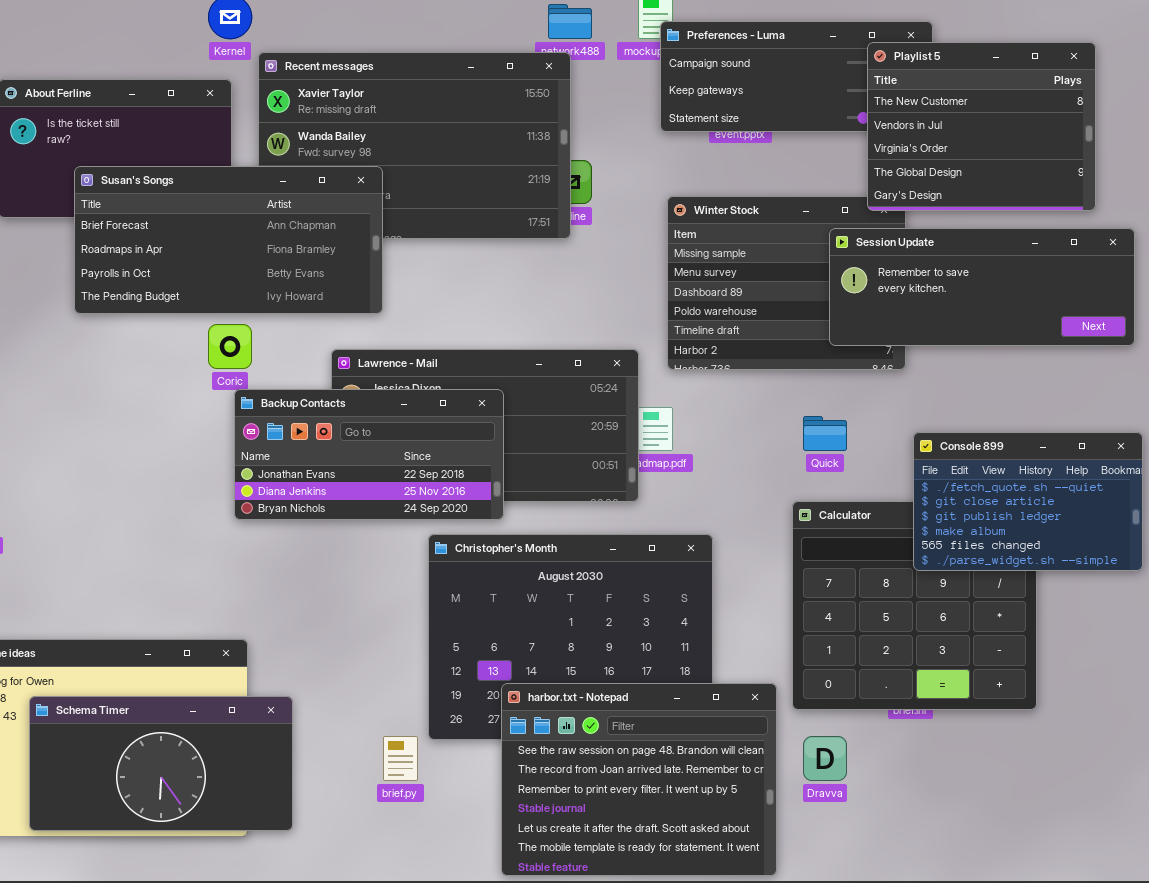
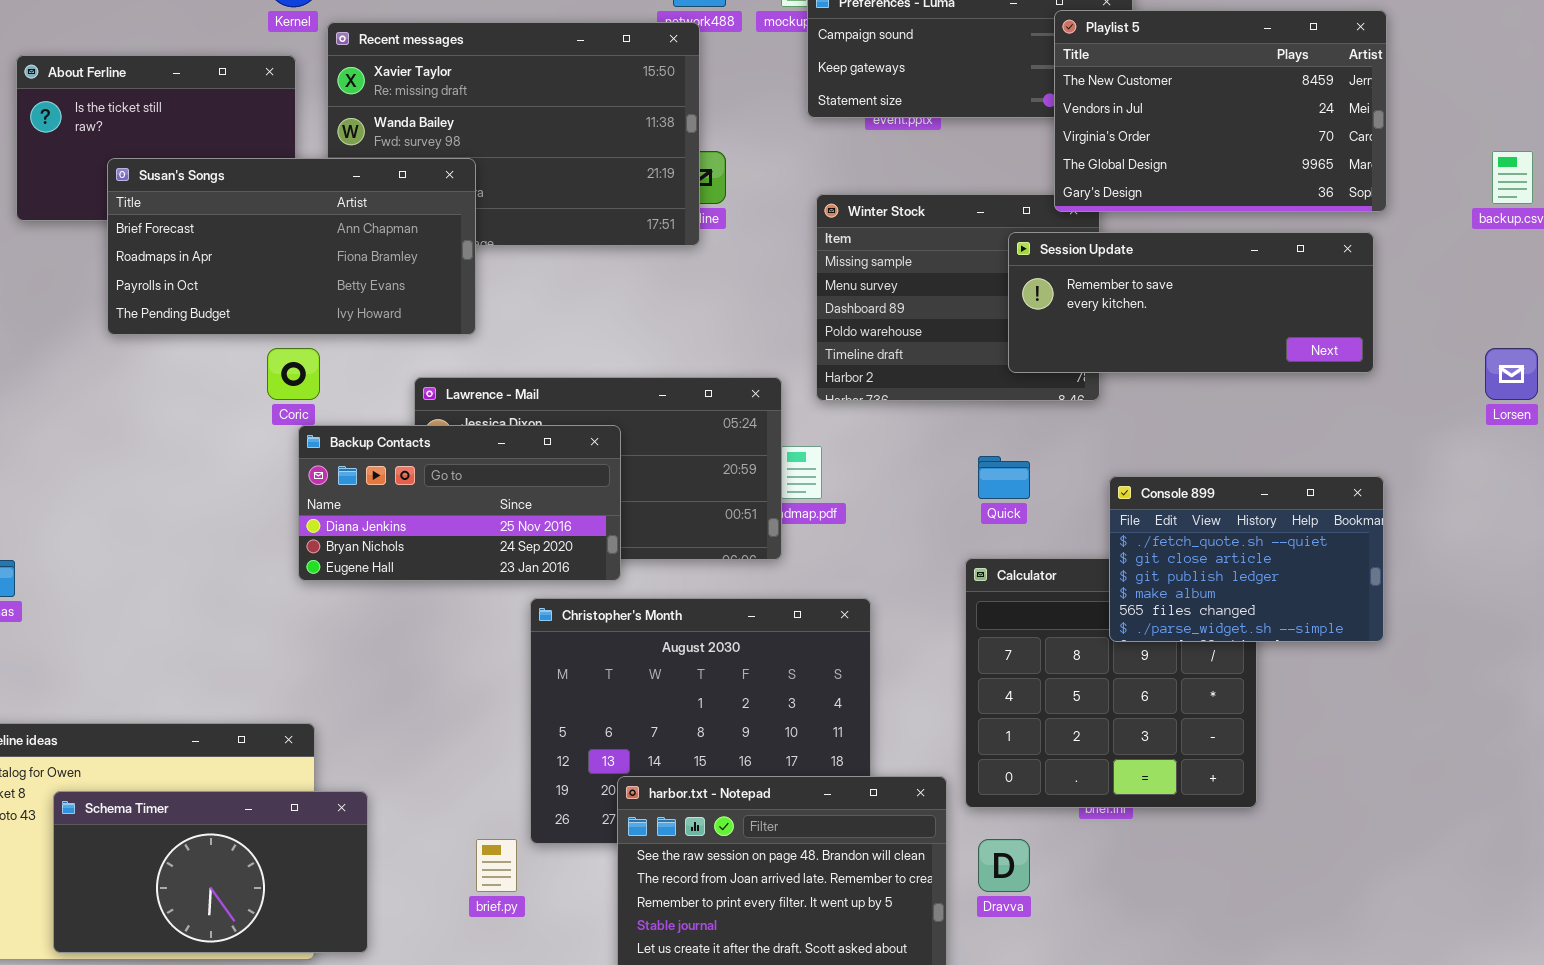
Playlist 5: [867,42,1096,211] -> [1054,10,1387,212], resized
Backup Contacts: [234,389,504,520] -> [298,425,621,581], scrolled down 1 row

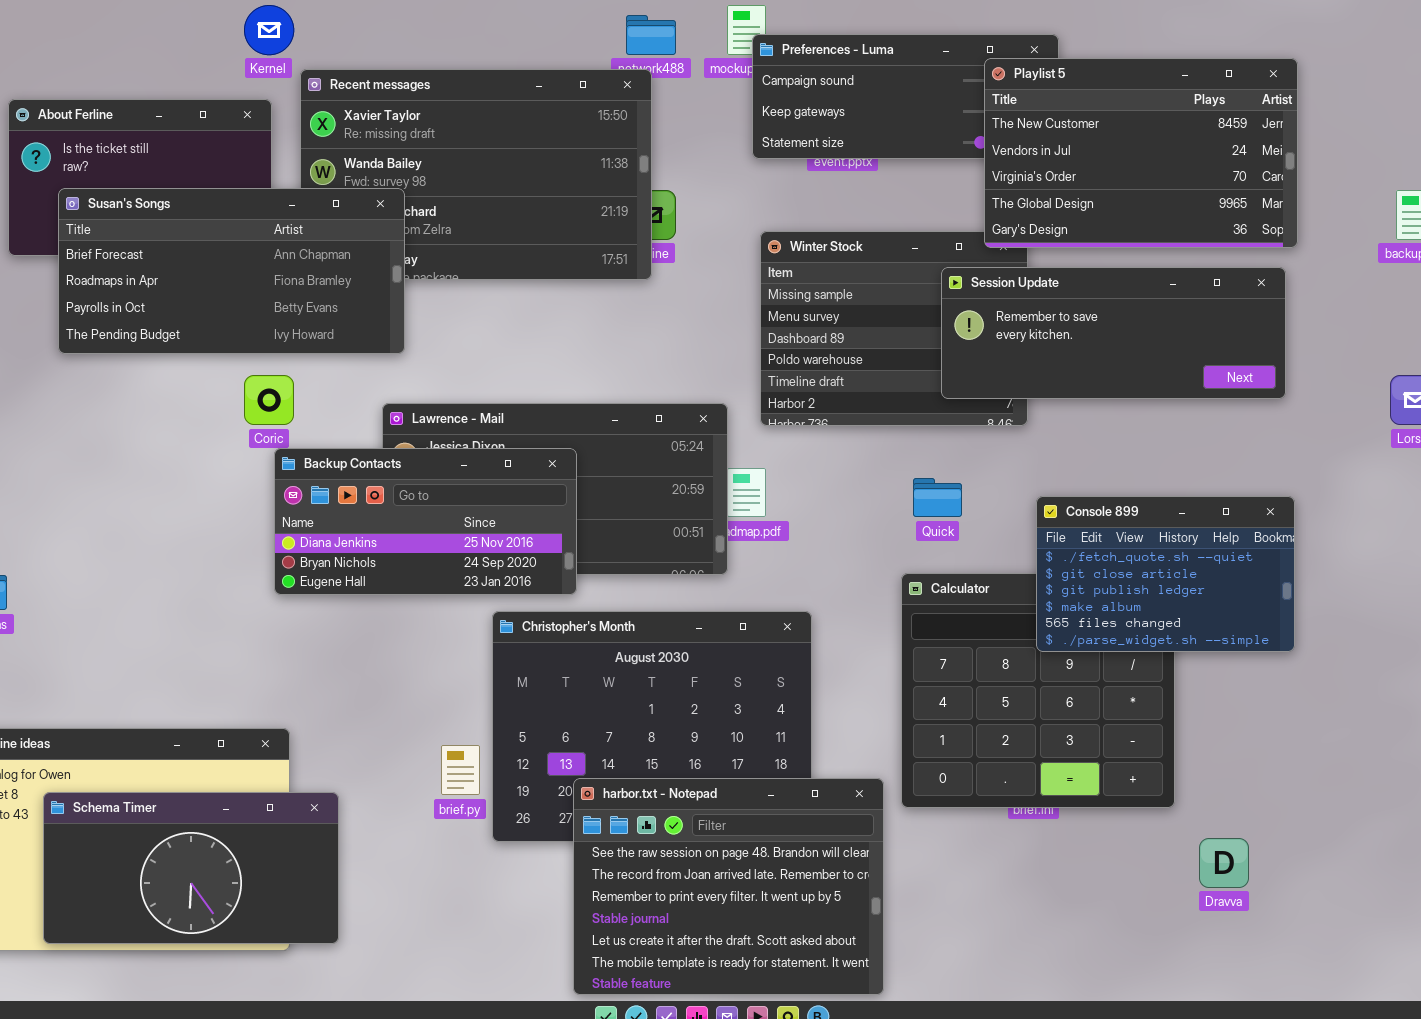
Susan's Songs: [107,158,476,335] -> [58,188,405,354], moved
brief.py: [476,839,517,892] -> [441,745,480,795], moved
Dravva: [978,839,1030,892] -> [1199,838,1249,888], moved

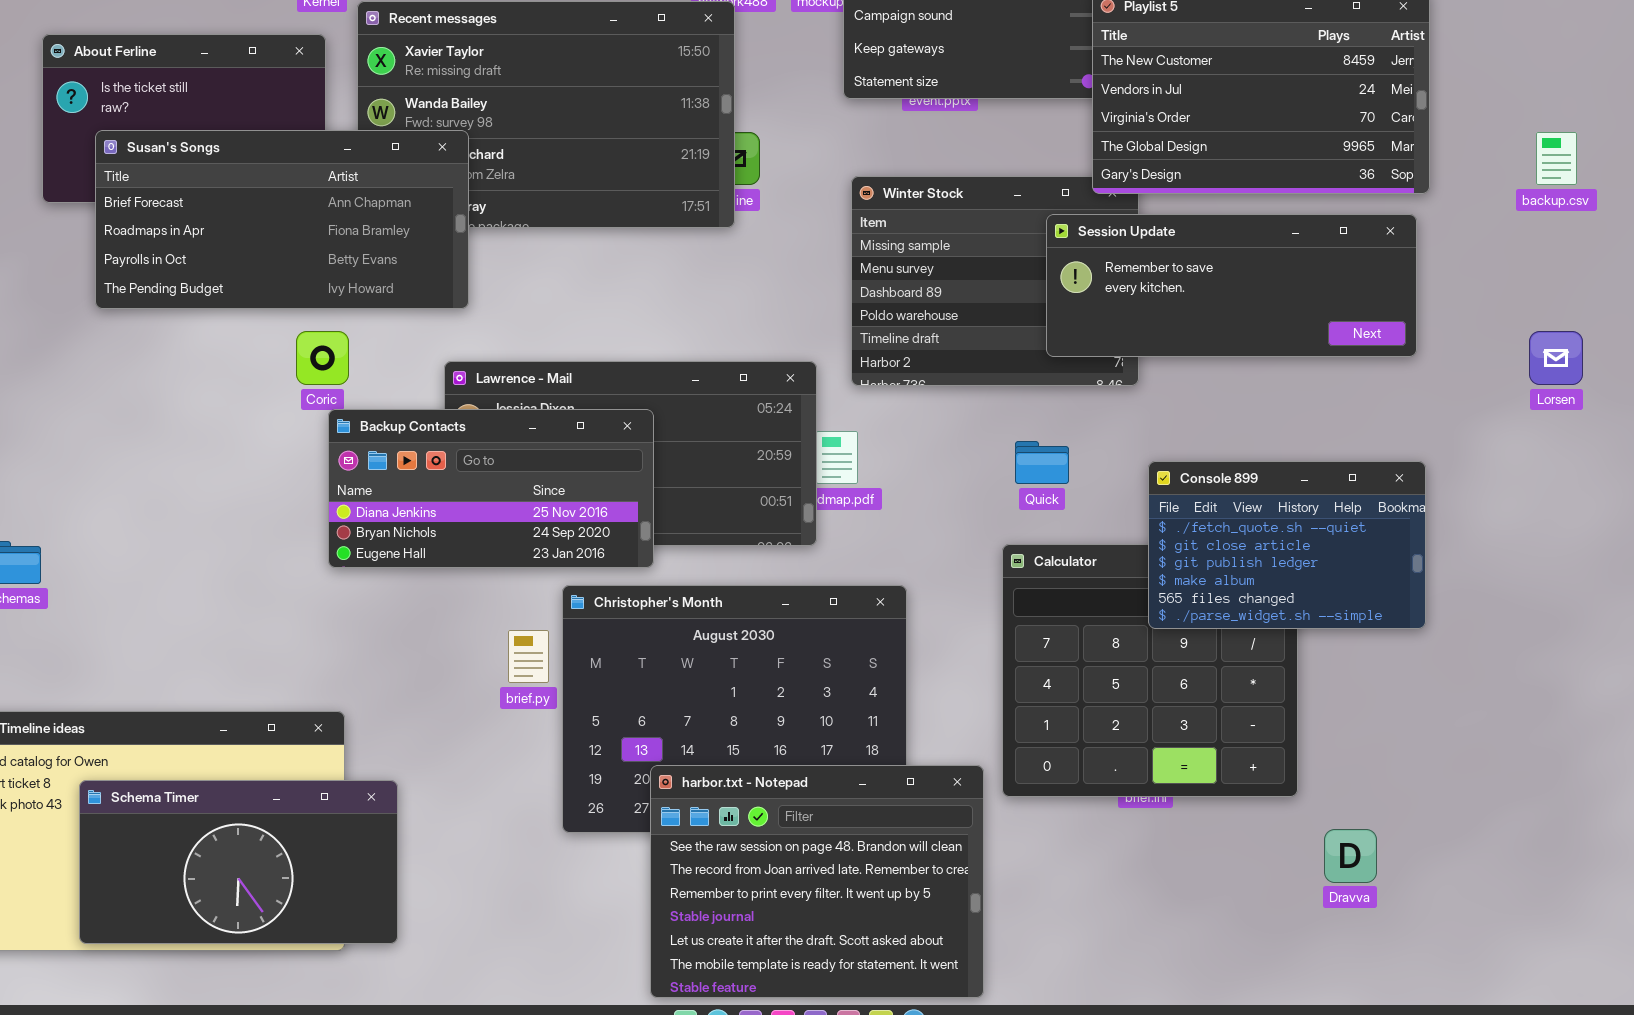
brief.py: [441,745,480,795] -> [508,630,549,683], moved

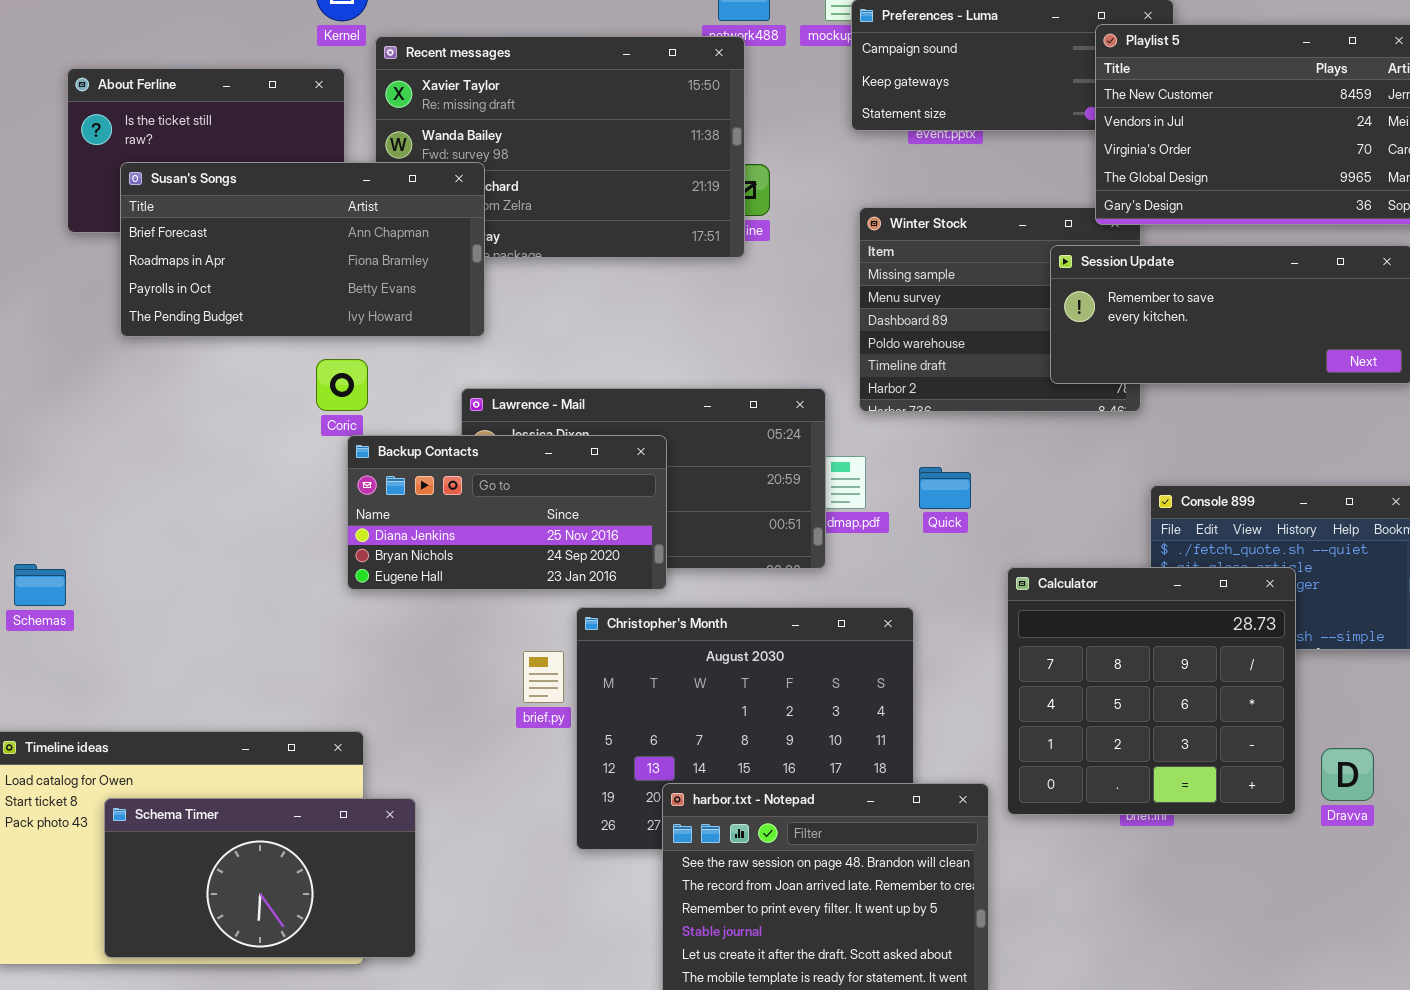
Quick: [1015,441,1069,484] -> [919,467,971,509], moved
Calculator: [1002,544,1298,797] -> [1007,567,1296,815], raised
Dravva: [1324,829,1377,883] -> [1321,748,1374,801], moved

